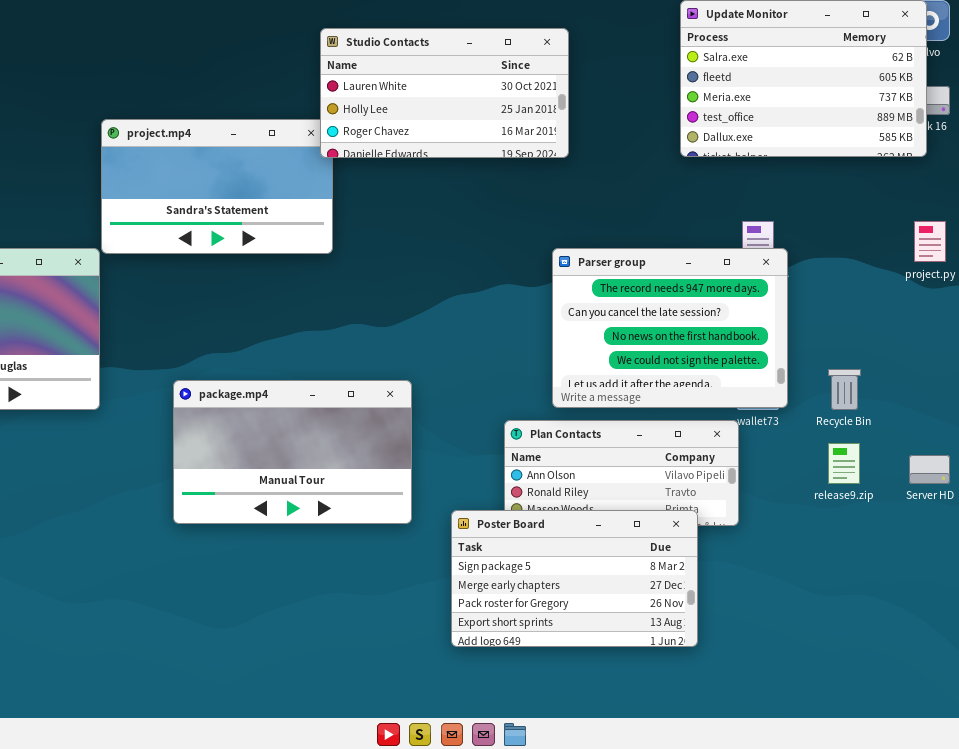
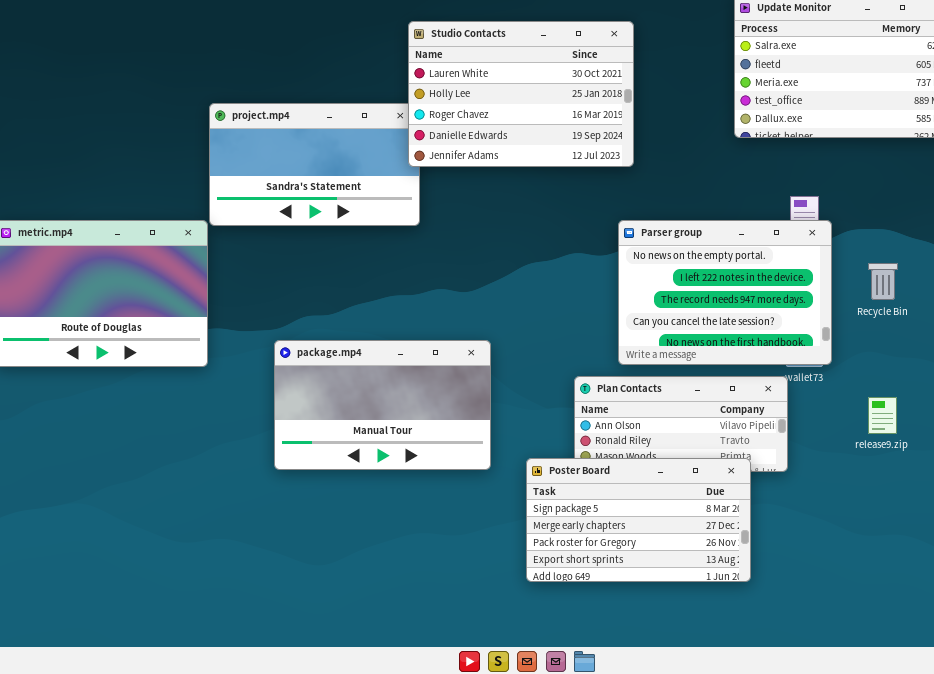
Studio Contacts: [320,28,569,158] -> [408,21,634,167], resized
Parser group: [552,248,788,408] -> [618,220,832,365], scrolled up 2 rows
Recycle Bin: [828,369,861,410] -> [868,263,898,300], moved

